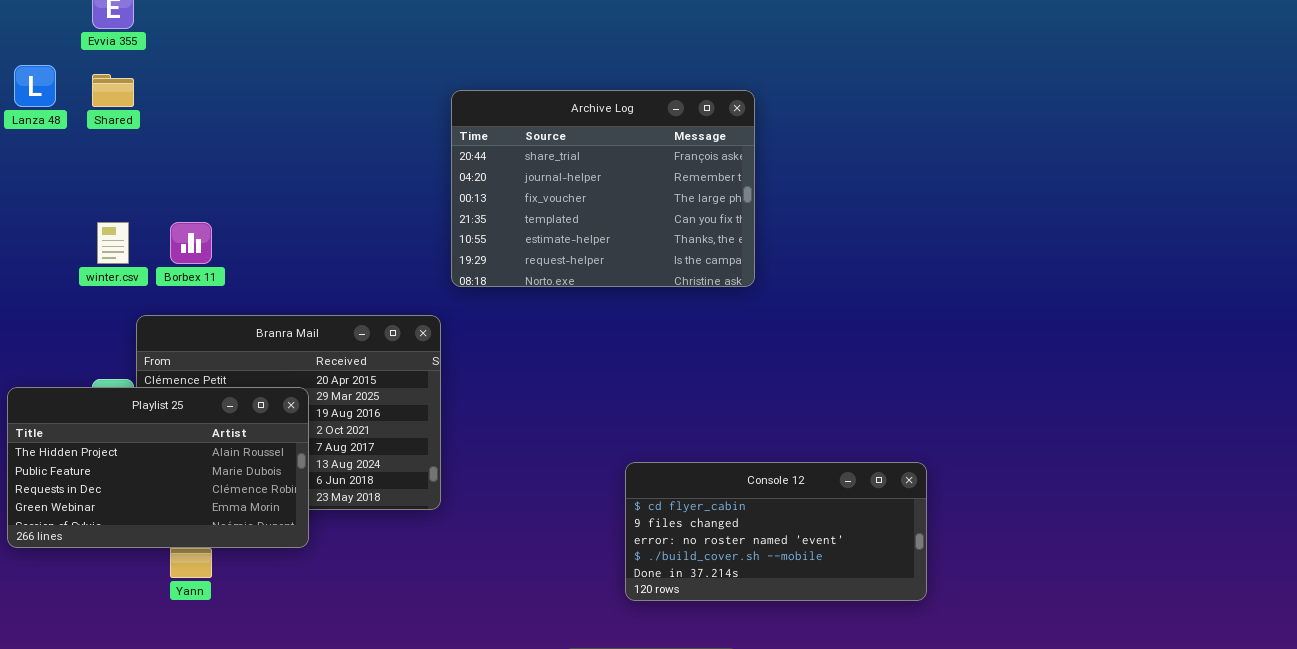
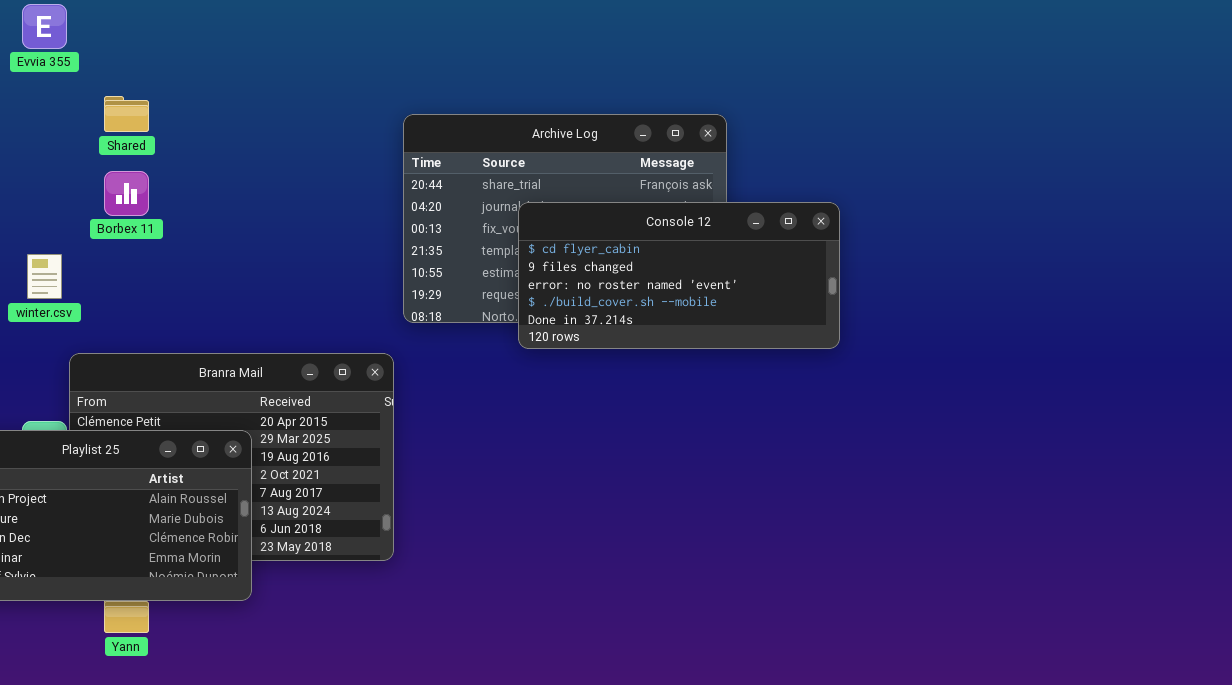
Shared: [92,74,134,107] -> [104,96,149,132], moved
Borbex 11: [170,222,212,264] -> [104,171,149,216], moved
Console 12: [625,462,927,601] -> [518,202,840,349], moved

